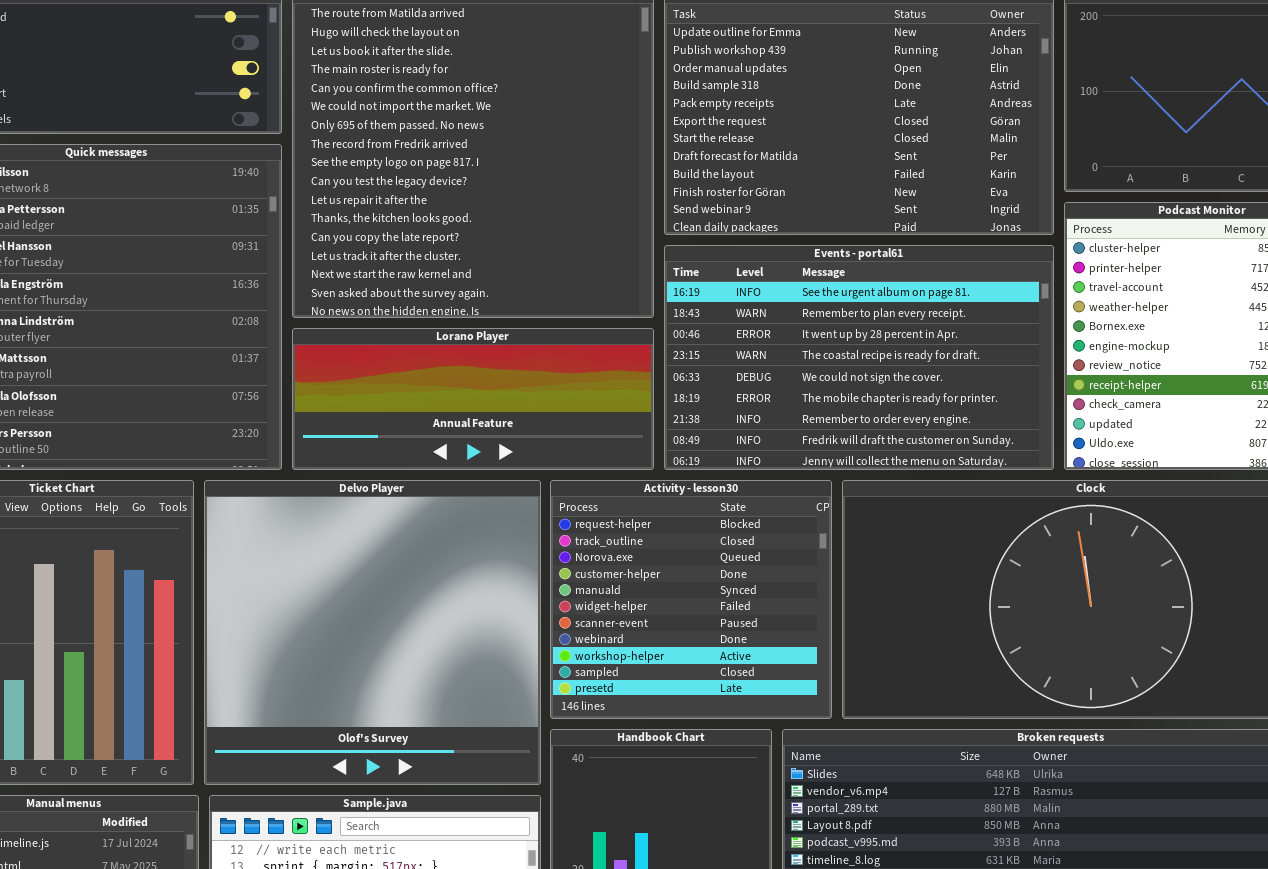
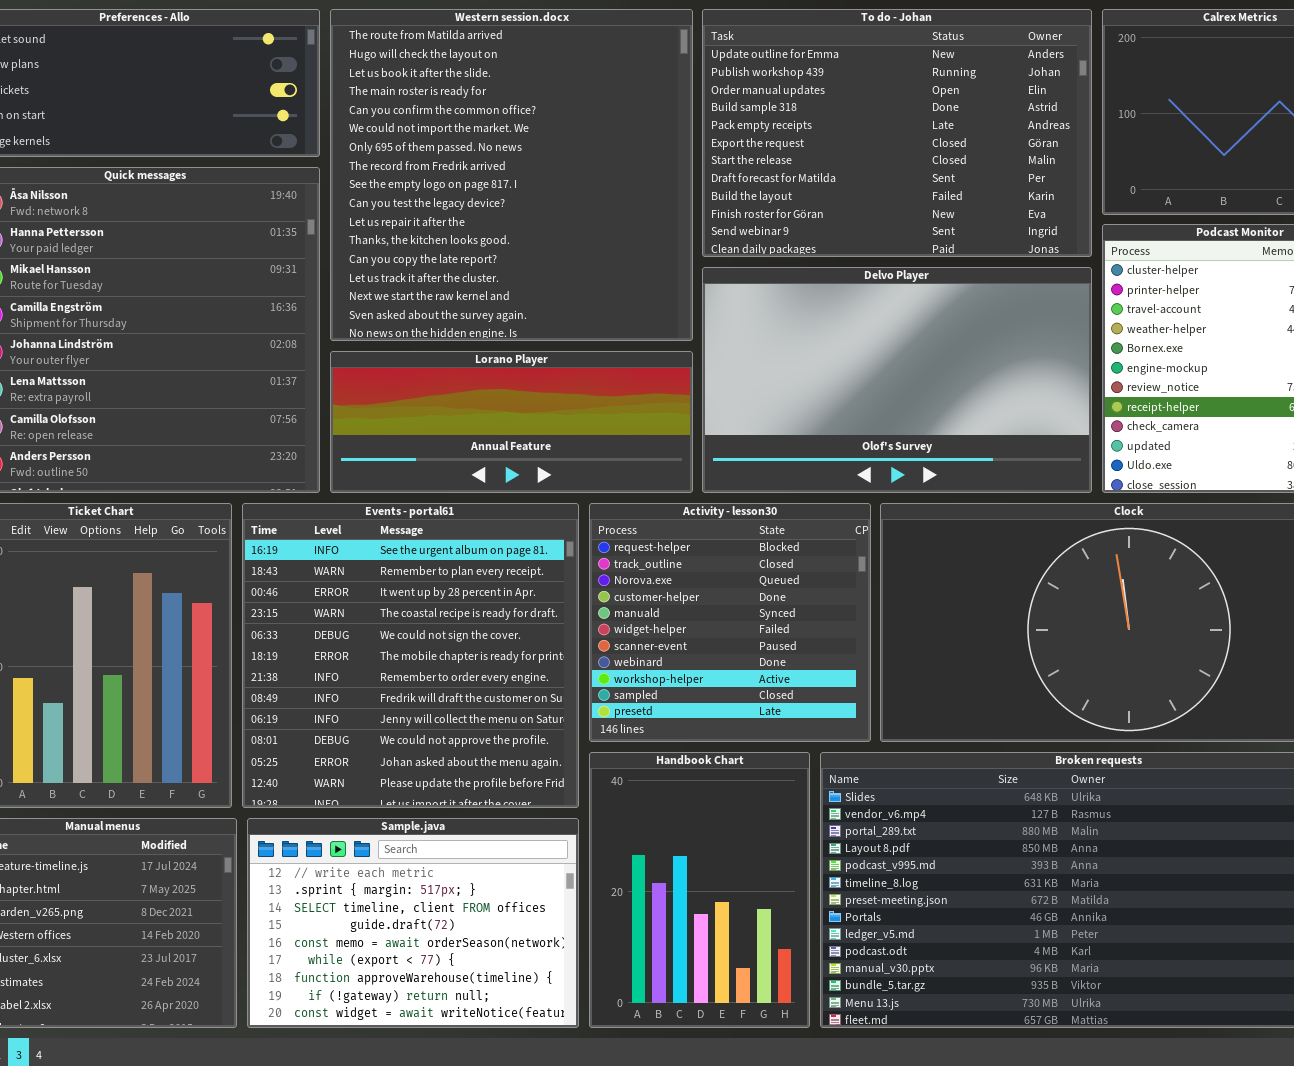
Events - portal61: [664,245,1054,470] -> [242,503,579,808], moved, resized
Delvo Player: [204,480,541,785] -> [702,267,1092,493], moved, resized

